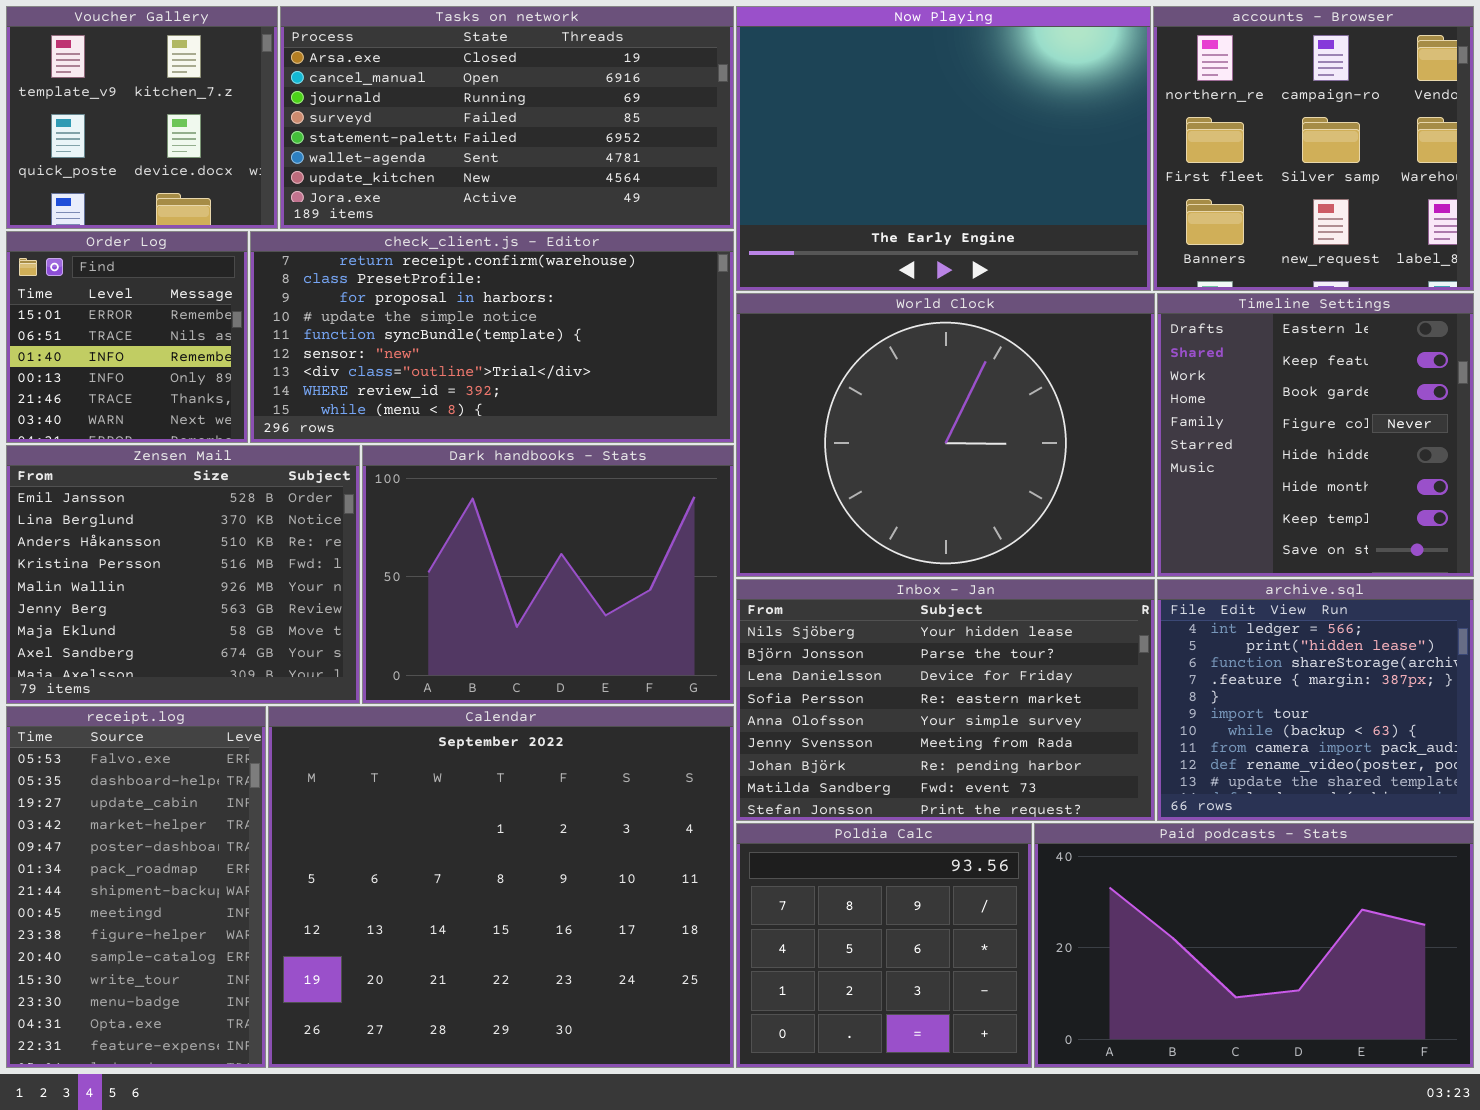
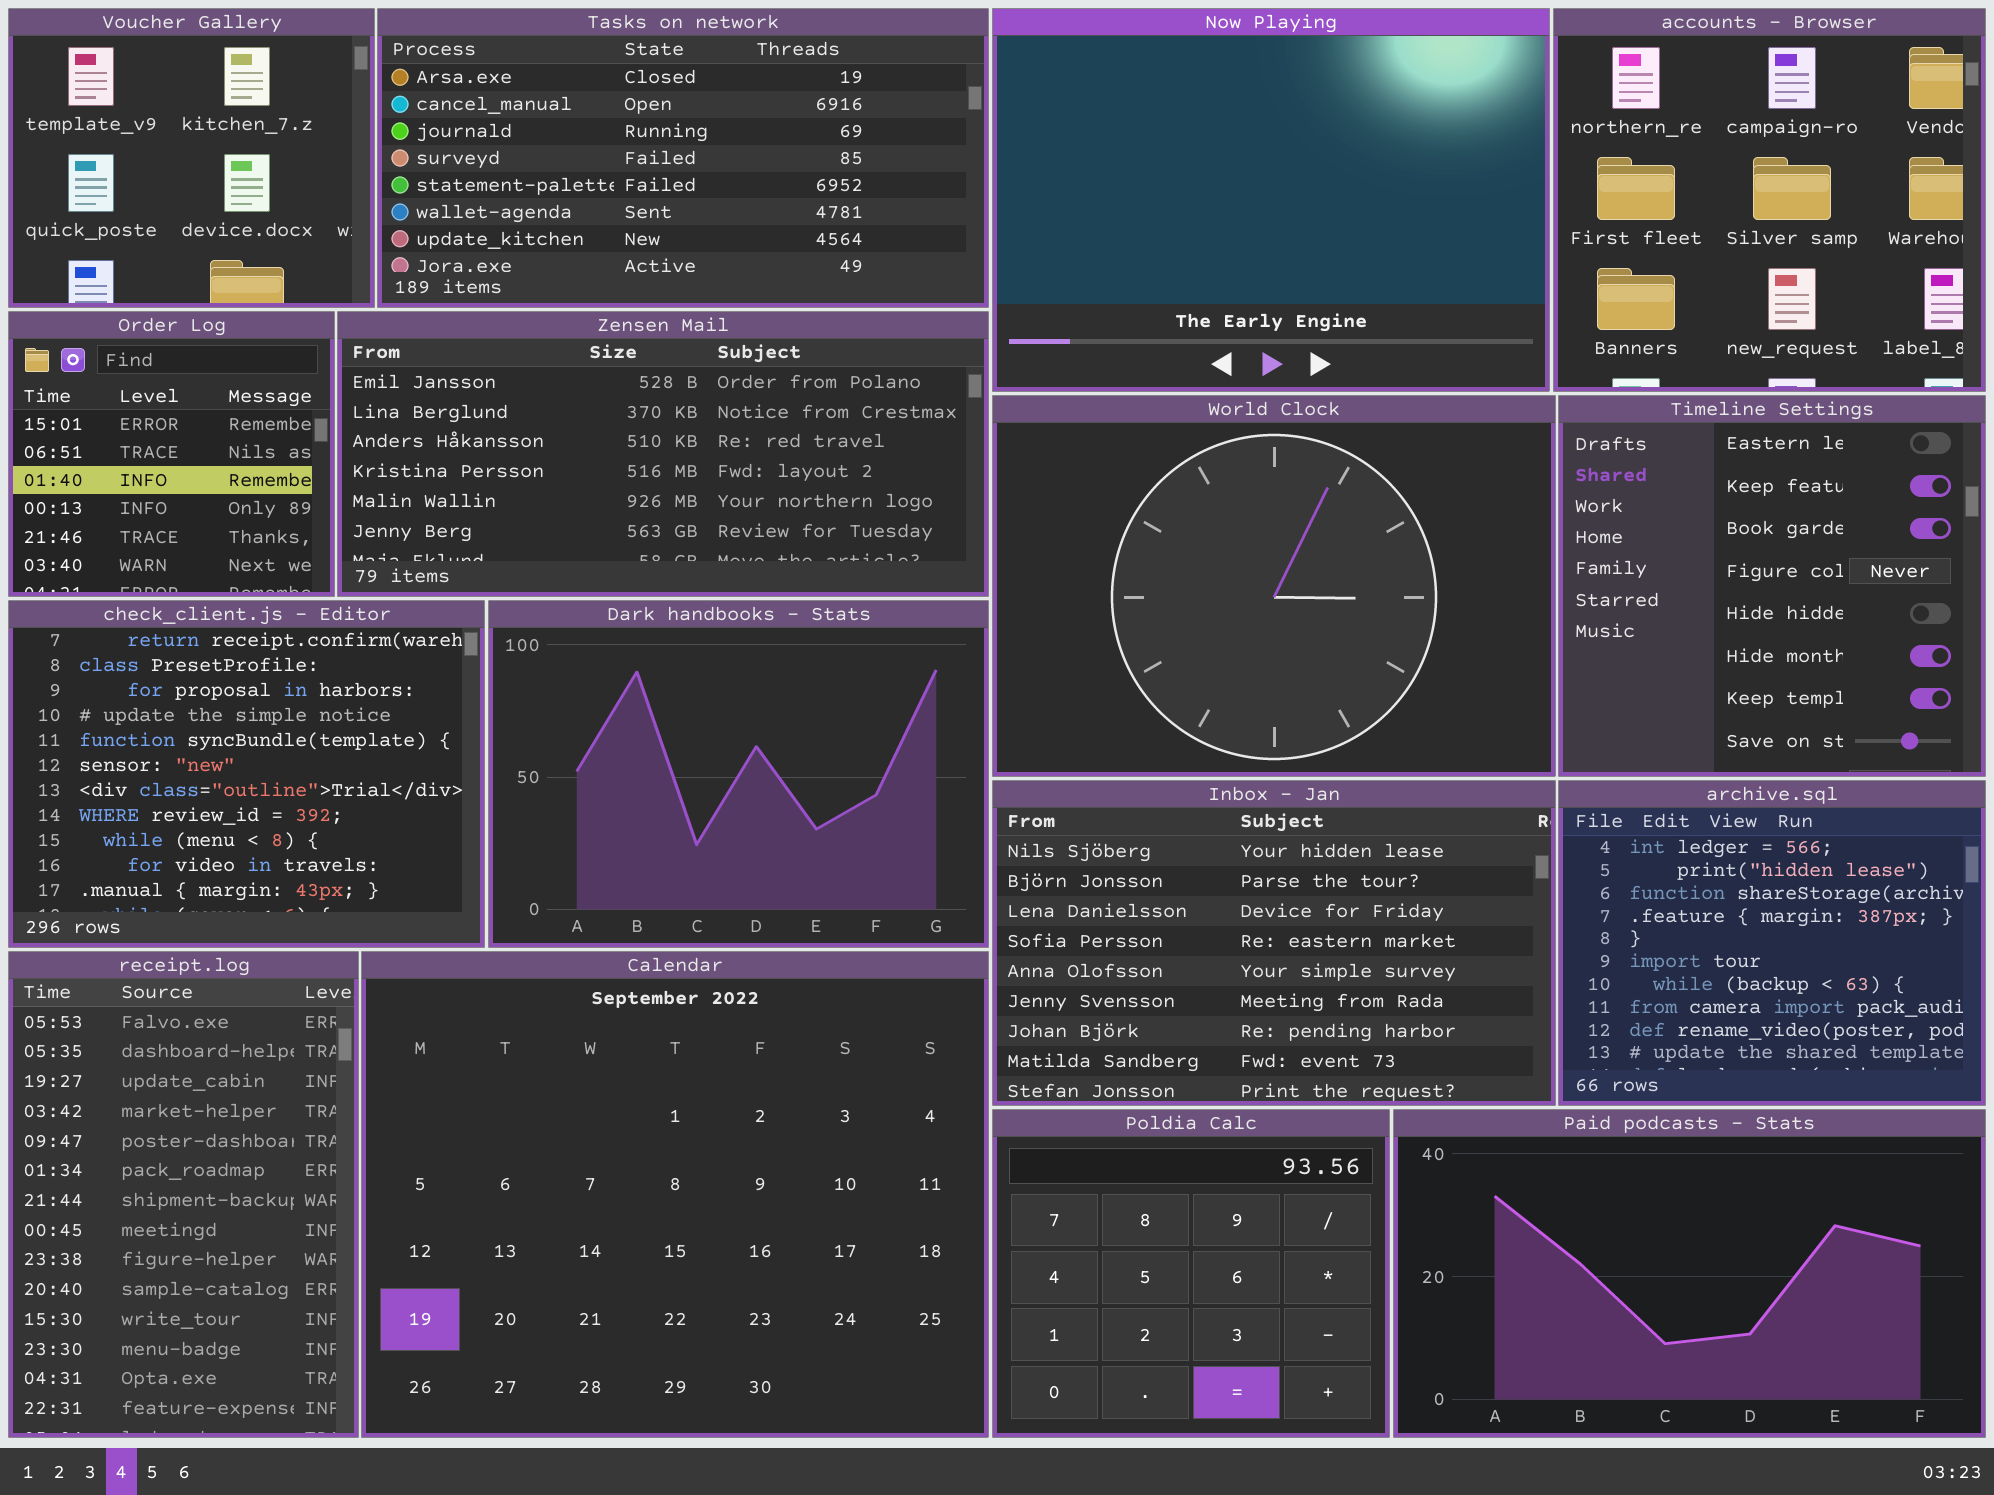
check_client.js - Editor: [250,231,734,443] -> [8,600,485,948], moved, resized
Zensen Mail: [6,445,360,704] -> [337,311,989,597], moved, resized

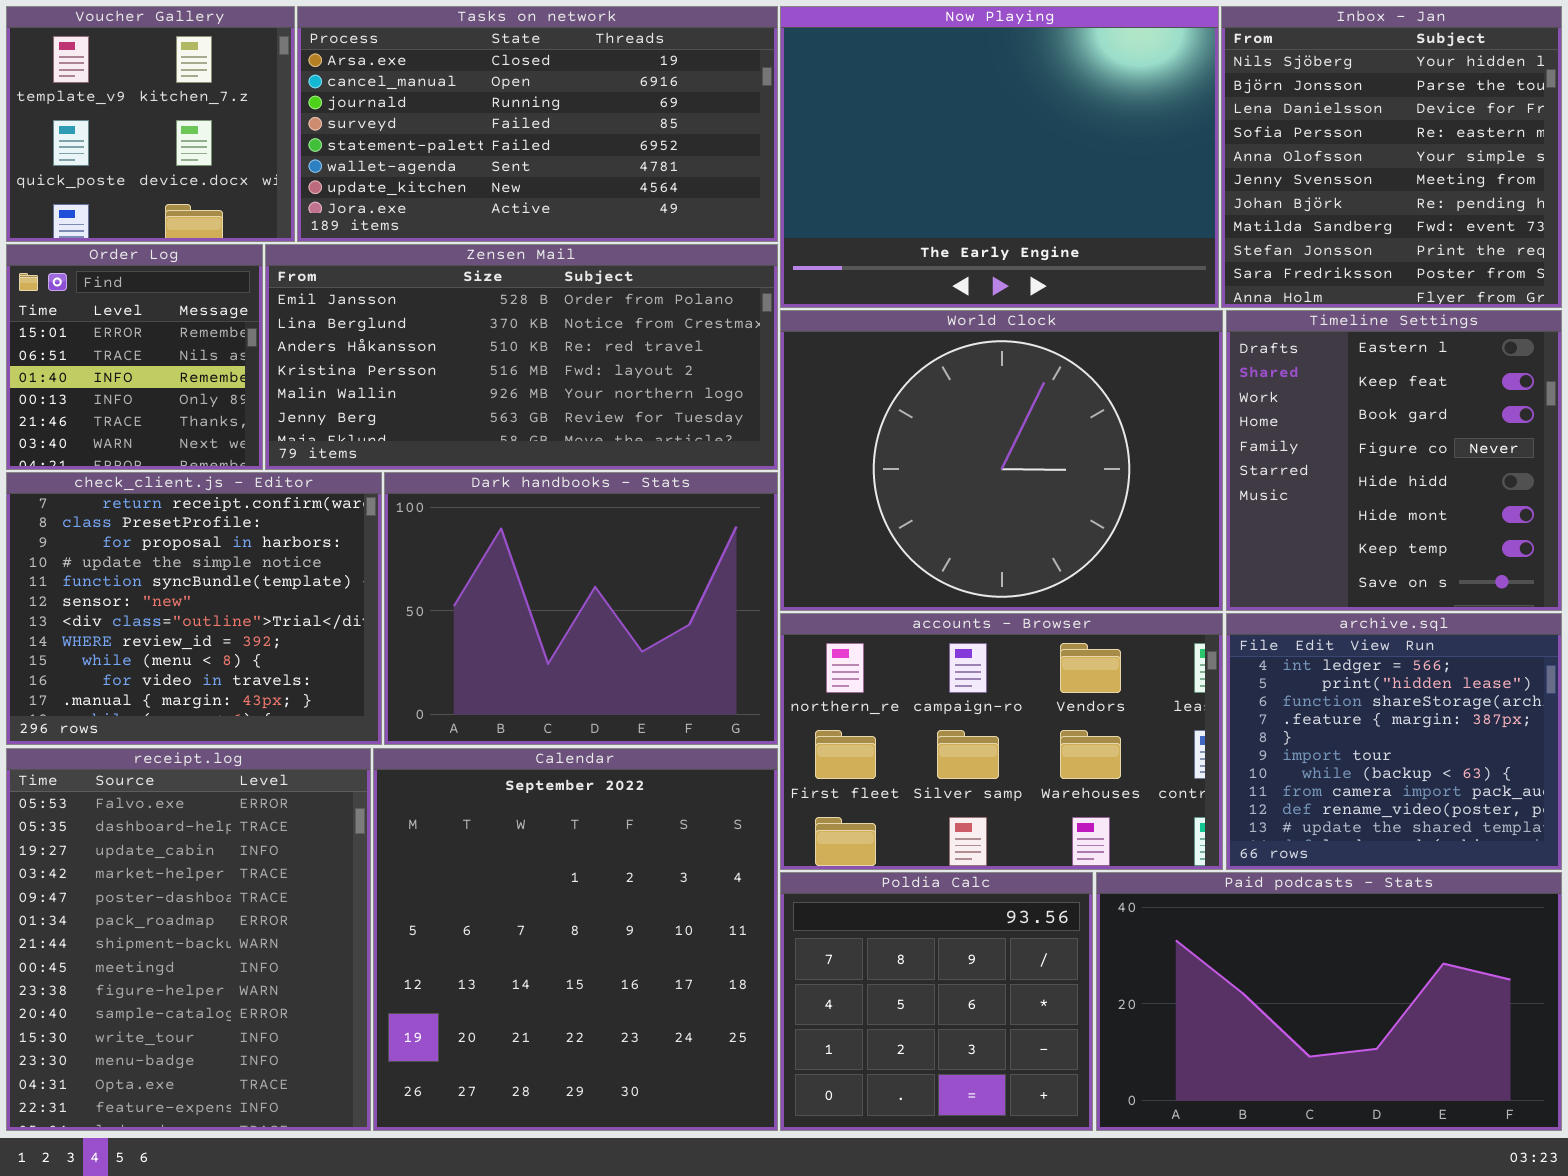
accounts - Browser: [1553,8,1986,392] -> [780,613,1223,870], moved, resized
Inbox - Jan: [992,780,1556,1106] -> [1221,6,1562,308], moved, resized
receipt.log: [8,951,359,1438] -> [6,748,371,1131], resized
Calendar: [361,951,989,1438] -> [373,748,778,1131], resized

